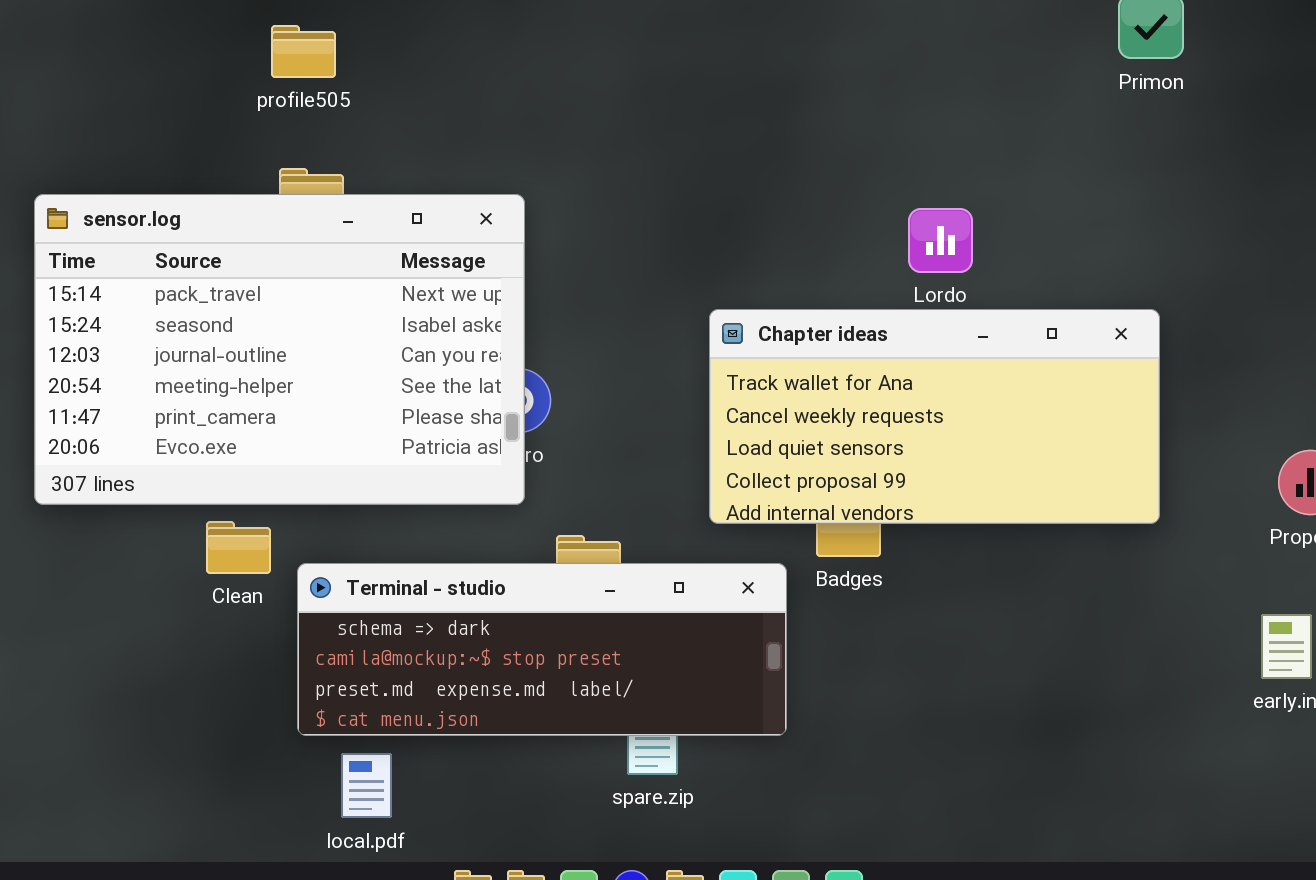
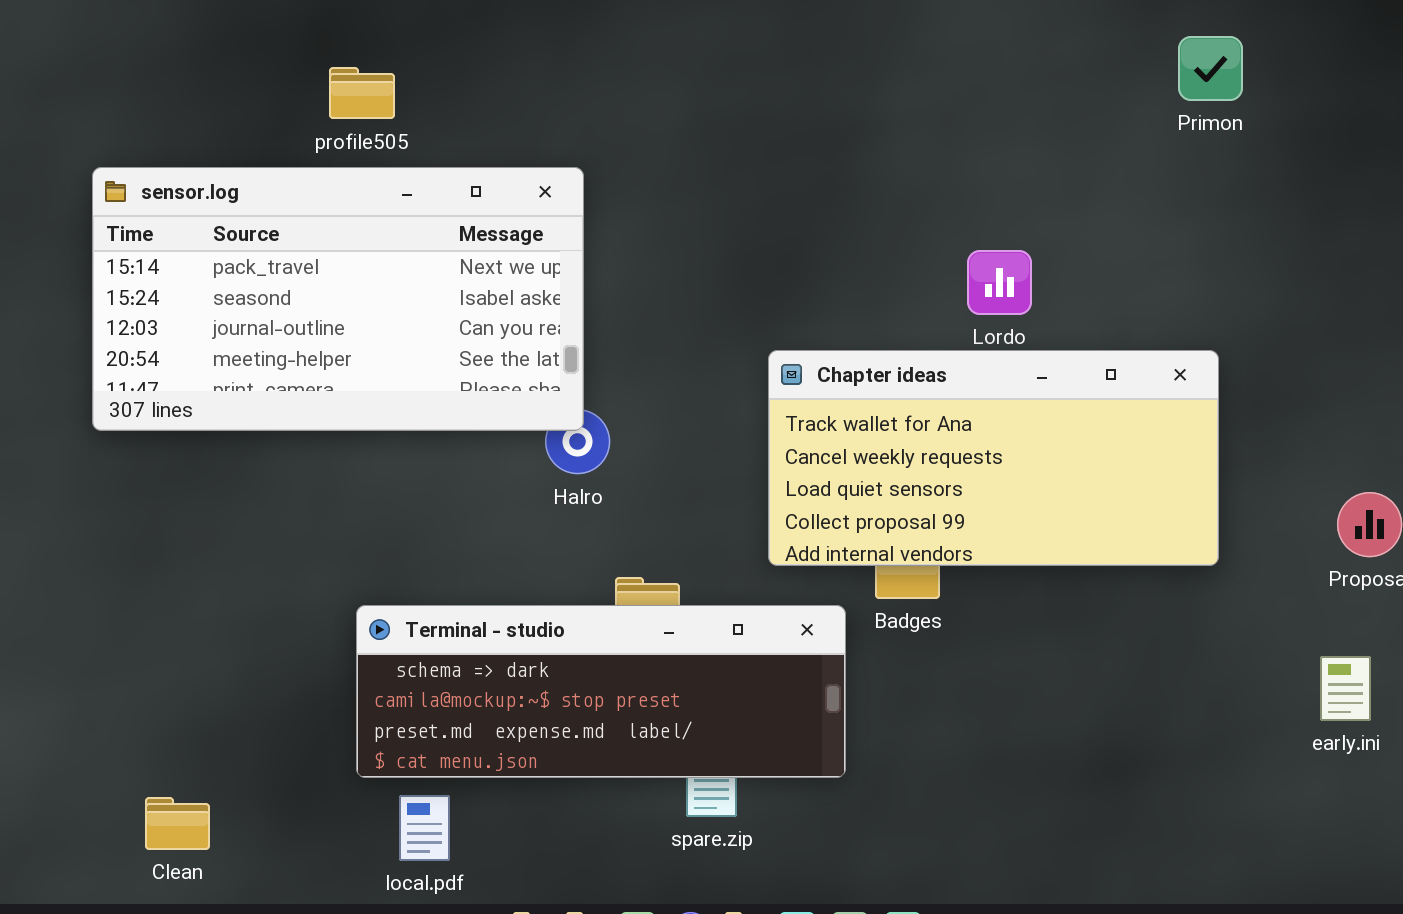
sensor.log: [34,194,525,505] -> [92,167,584,431], moved, resized
Clean: [206,521,271,574] -> [145,797,210,850], moved

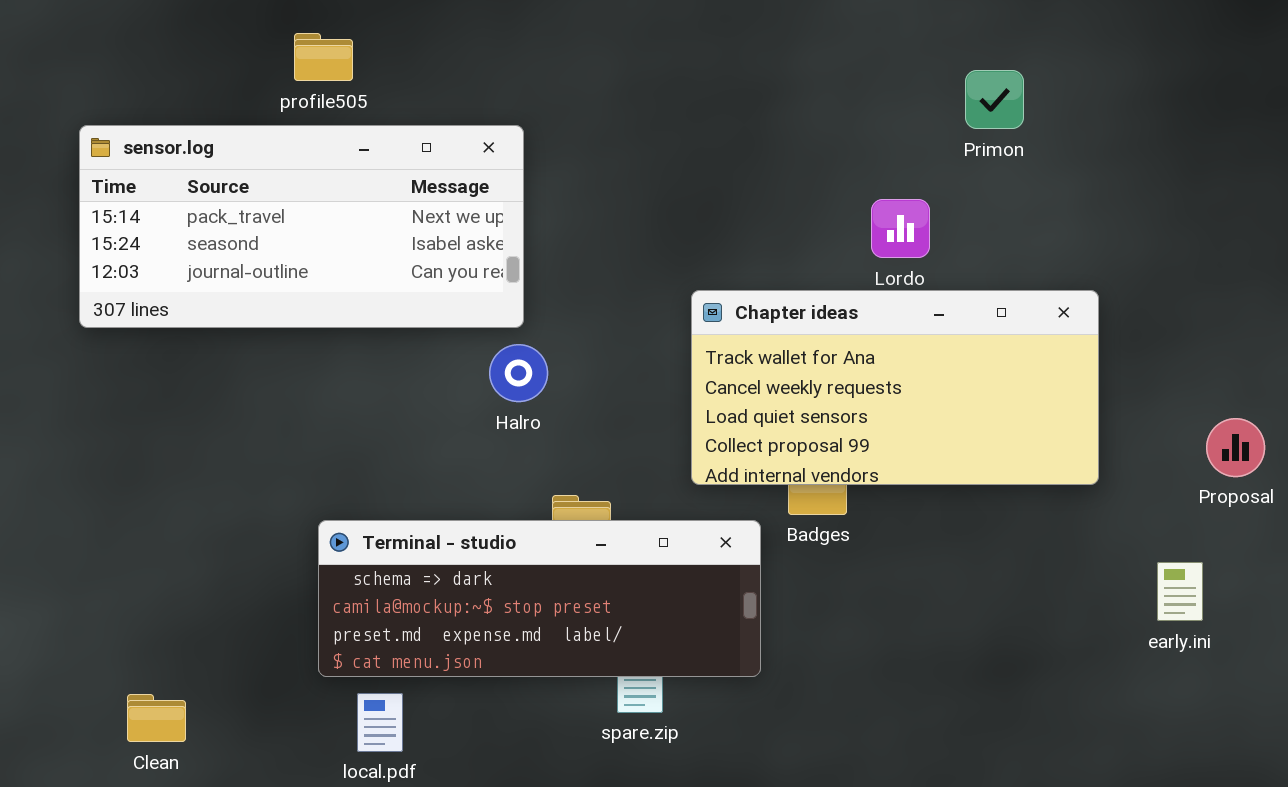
Primon: [1178,36,1243,101] -> [965,70,1024,129], moved
sensor.log: [92,167,584,431] -> [79,125,524,328], resized
early.ini: [1320,656,1371,721] -> [1157,562,1203,621], moved

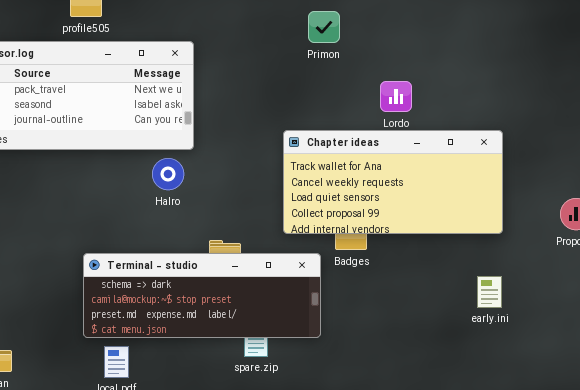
Primon: [965,70,1024,129] -> [308,11,340,43], moved
Halro: [489,344,548,402] -> [152,158,184,190], moved
early.ini: [1157,562,1203,621] -> [477,276,502,308], moved

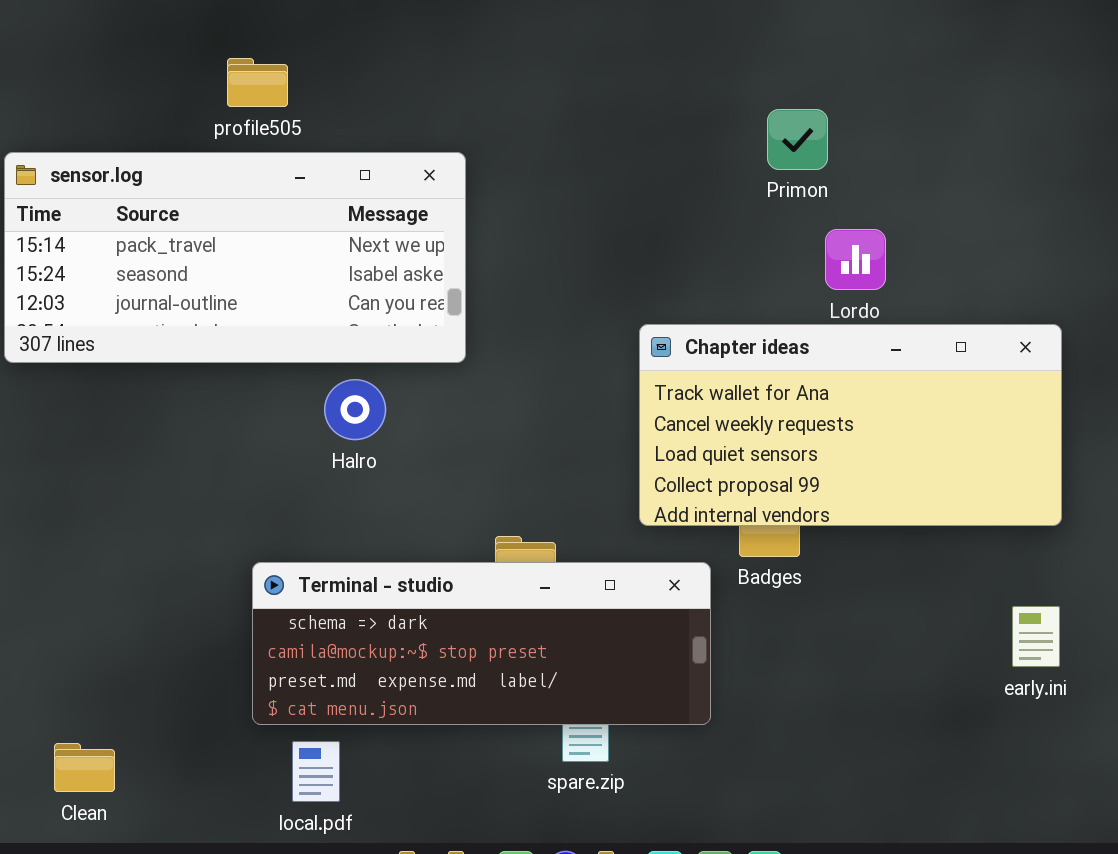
Primon: [308,11,340,43] -> [767,109,828,170], moved
Halro: [152,158,184,190] -> [324,379,386,440], moved

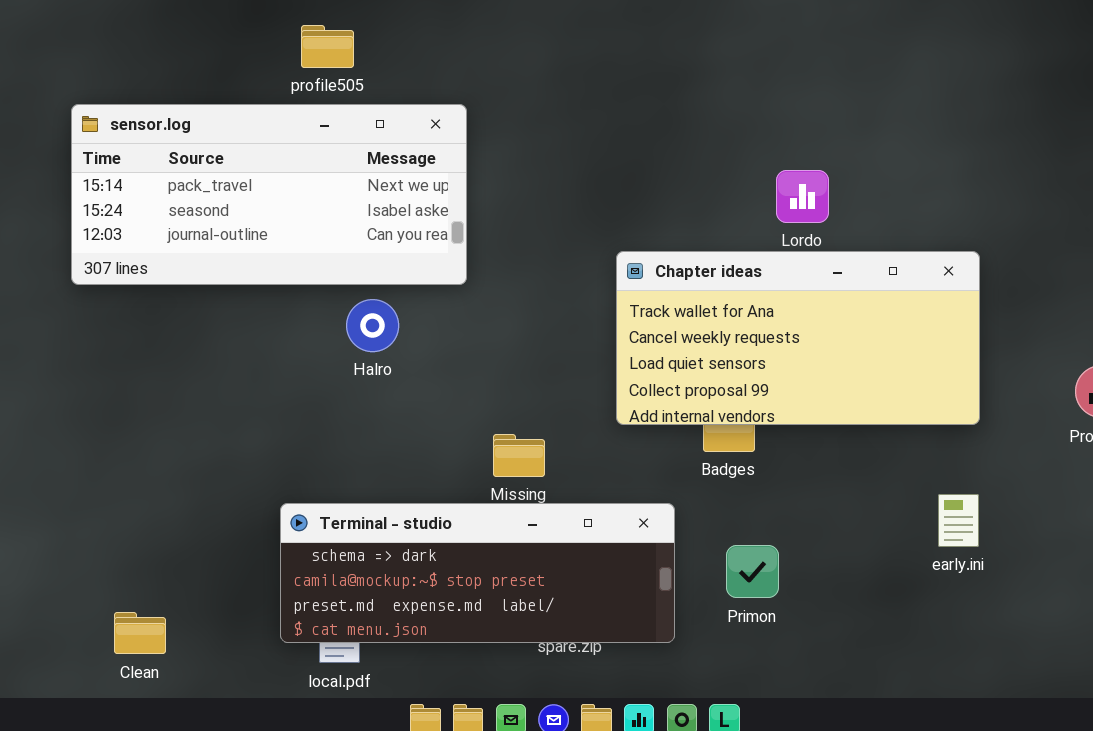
profile505: [227,58,288,107] -> [301,25,354,68], moved
Primon: [767,109,828,170] -> [726,545,779,598], moved
Terminal - studio: [252,562,711,725] -> [280,503,675,643], moved

